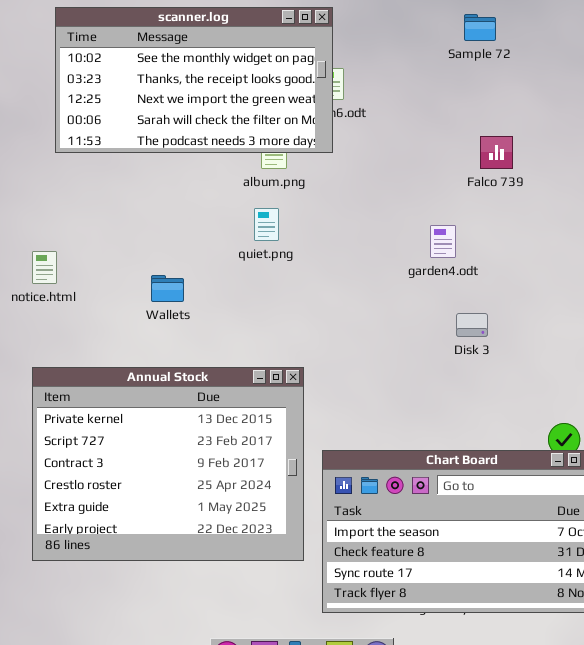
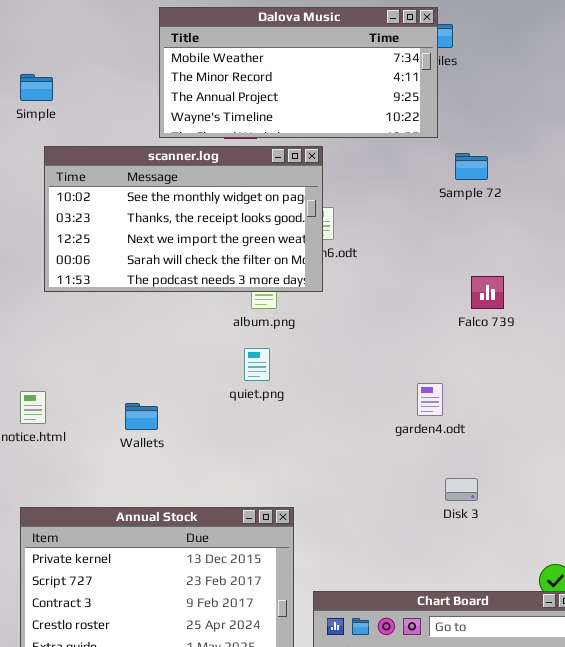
garden4.odt: [430,225,456,258] -> [417,383,443,416], moved
Wallets: [151,275,184,302] -> [125,403,158,430], moved
Disk 3: [456,313,488,337] -> [445,478,478,501], moved

